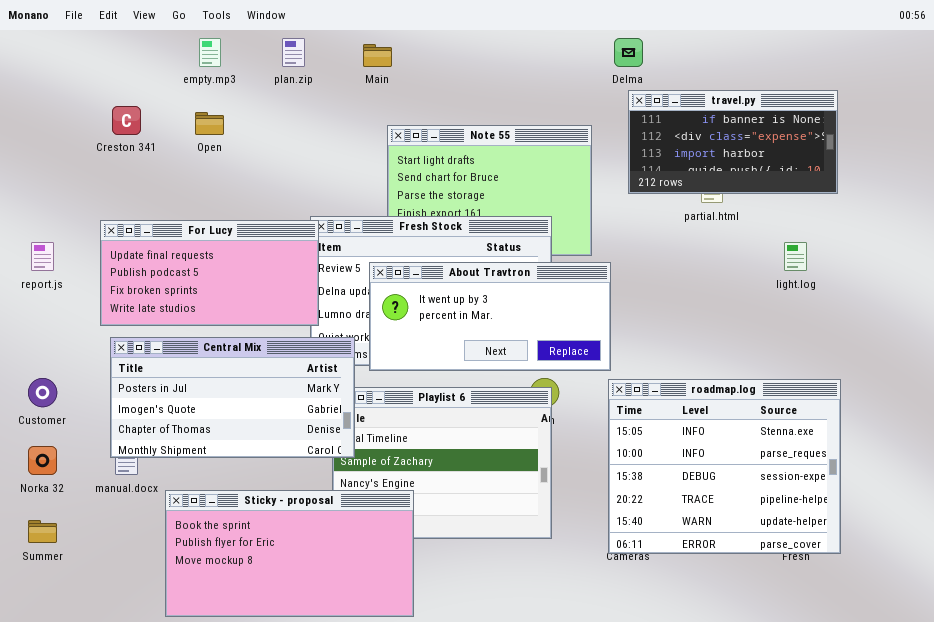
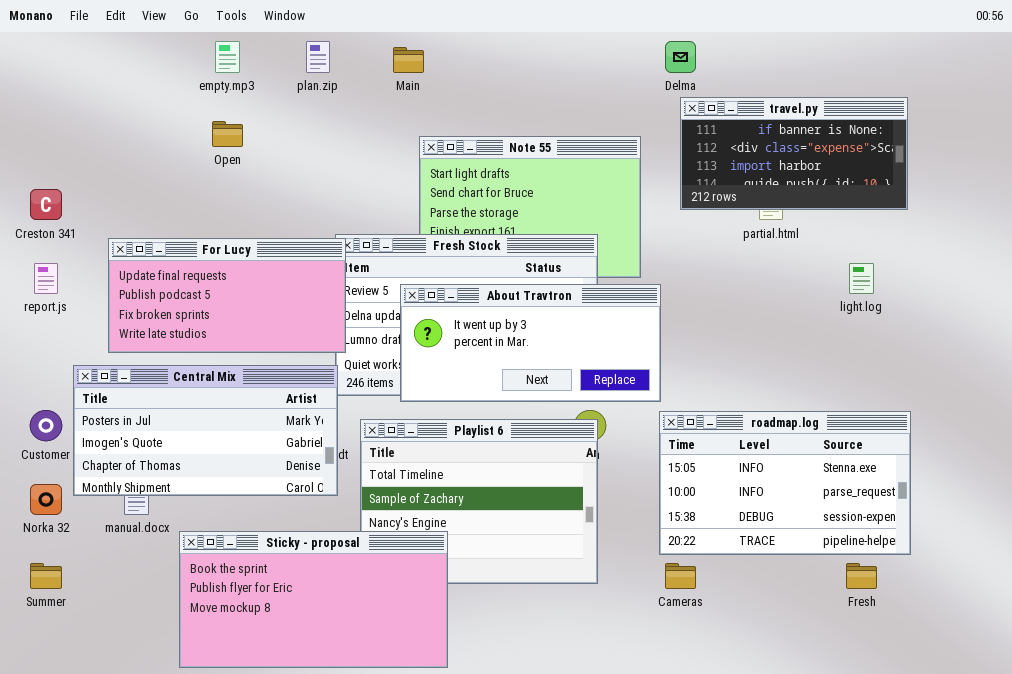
Creston 341: [112,106,141,135] -> [30,189,62,220], moved
Central Mix: [110,337,355,458] -> [73,365,338,496], moved
roadmap.log: [608,379,841,554] -> [659,411,911,555], resized

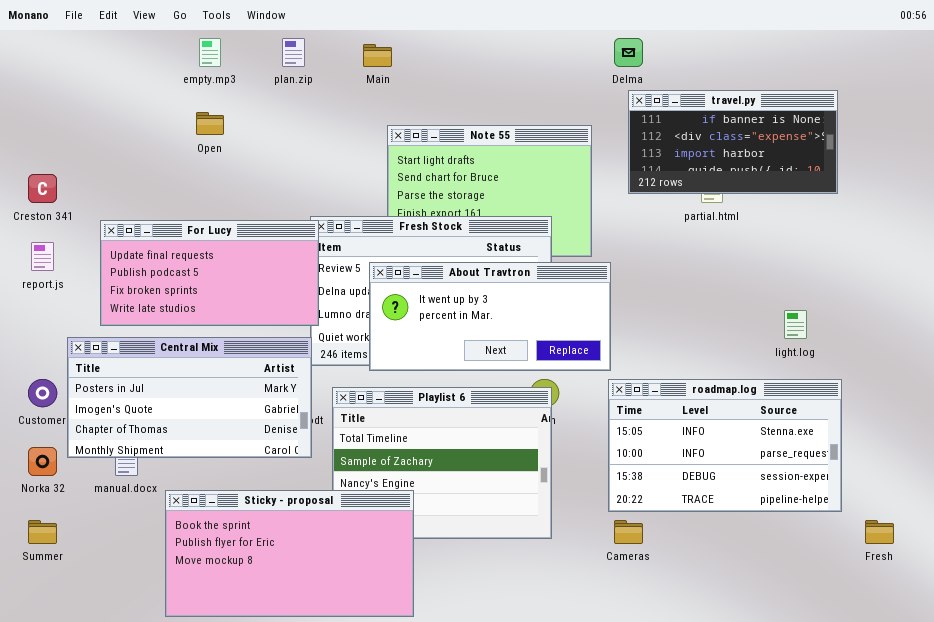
light.log: [849,263,874,294] -> [784,310,807,339], moved
Fresh: [846,563,877,589] -> [865,520,894,544], moved

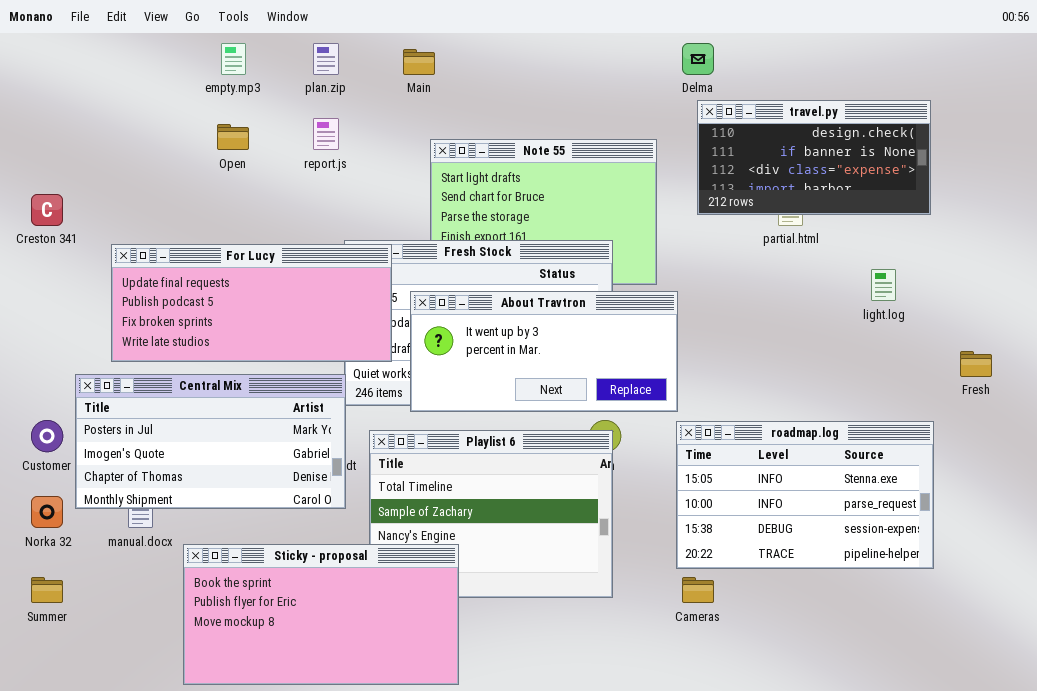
travel.py: [628,90,838,194] -> [697,100,931,215], scrolled up 1 row
For Lucy: [100,220,319,326] -> [111,244,392,362], resized
report.js: [31,242,54,271] -> [313,118,339,150], moved
light.log: [784,310,807,339] -> [871,269,896,301], moved
Fresh: [865,520,894,544] -> [960,351,992,377], moved

